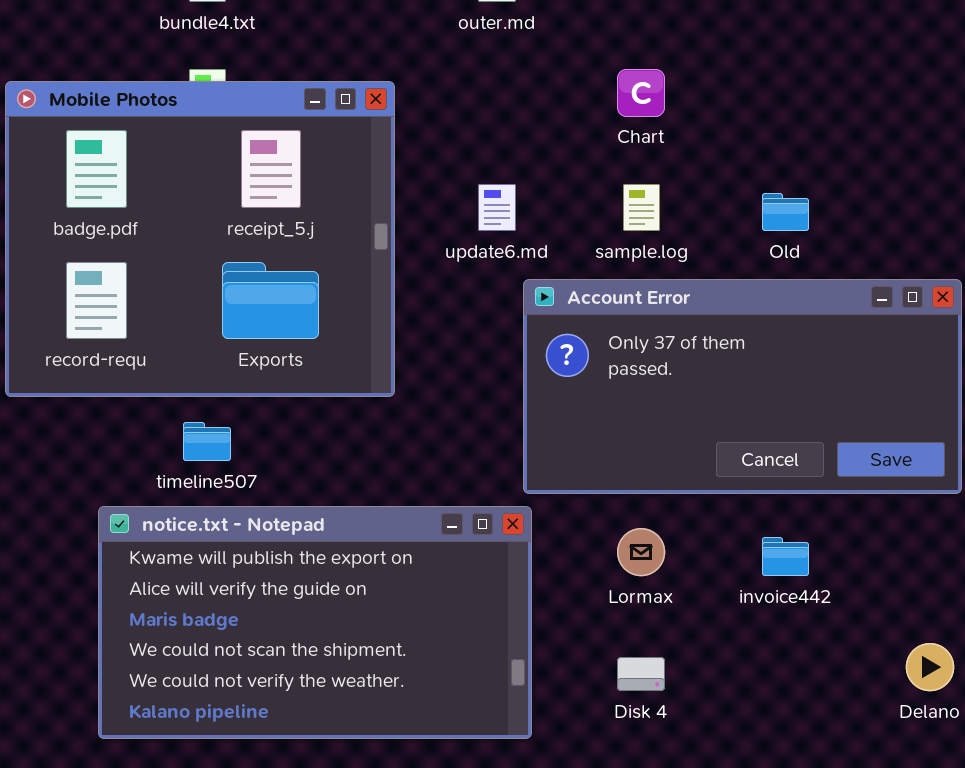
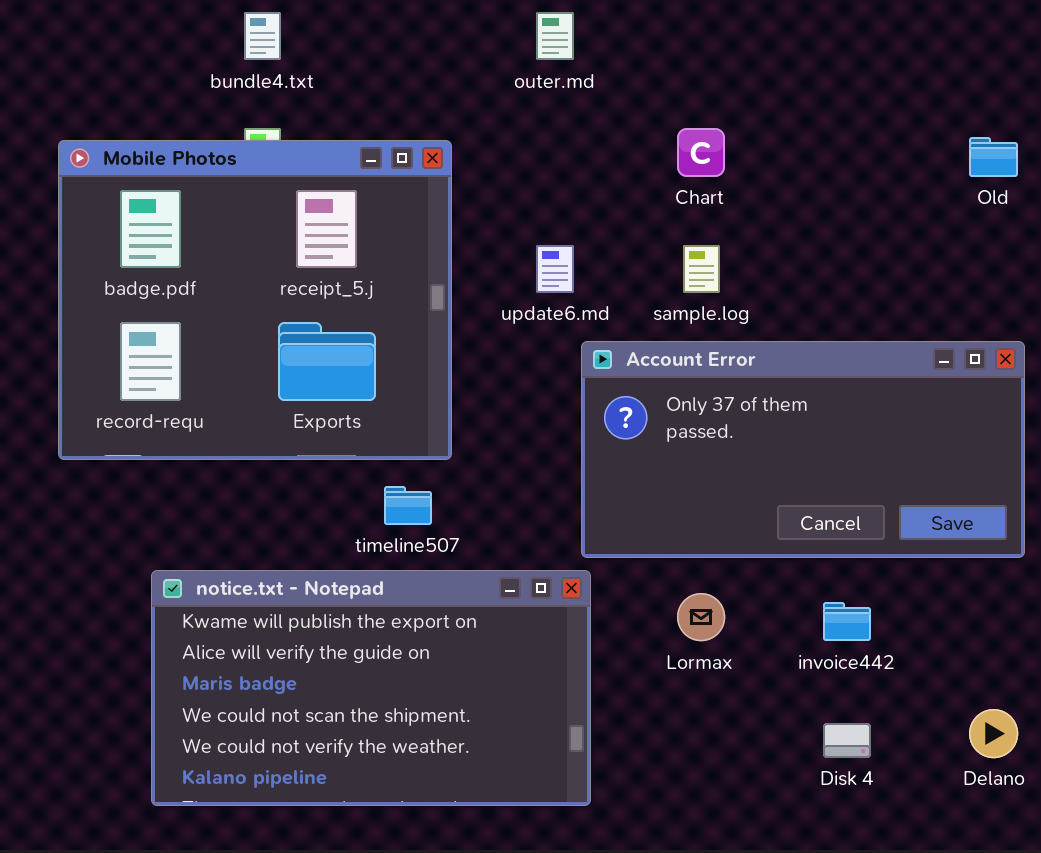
Old: [762,193,809,231] -> [969,137,1018,177], moved
timeline507: [183,422,231,461] -> [384,486,432,525], moved
Disk 4: [617,657,665,691] -> [823,723,871,758], moved

